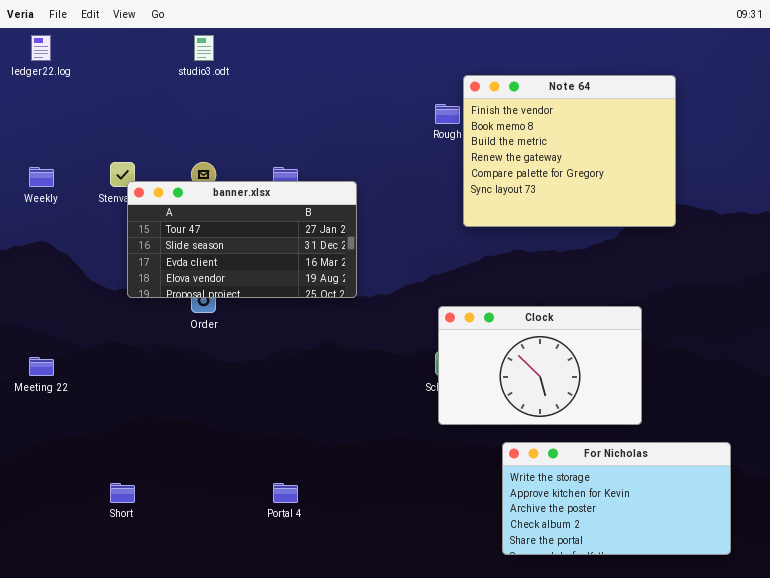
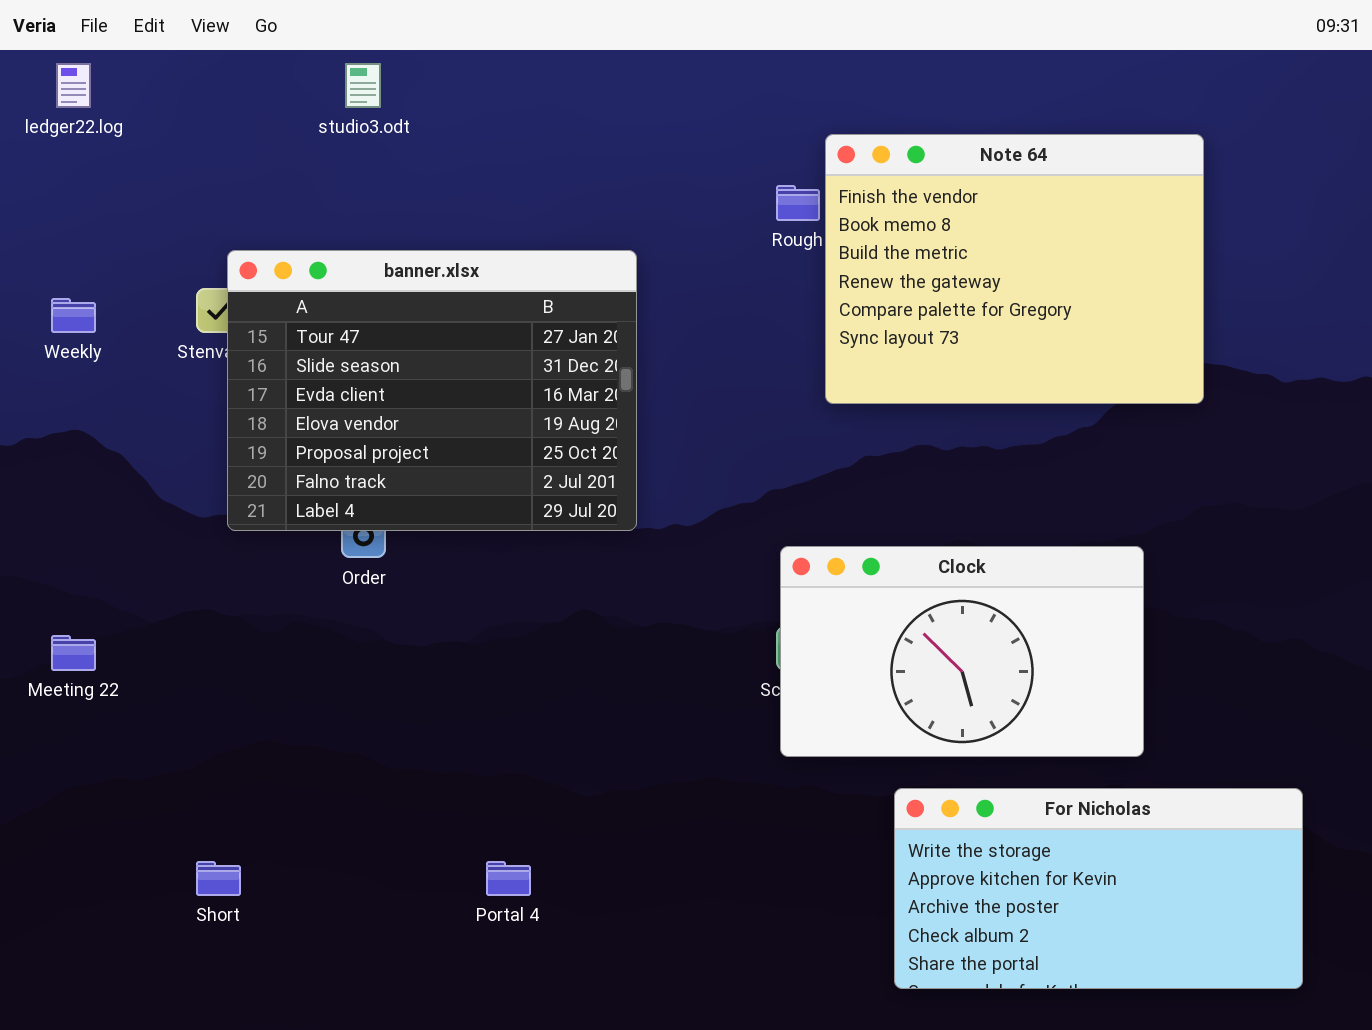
banner.xlsx: [127,181,357,298] -> [227,250,637,531], resized

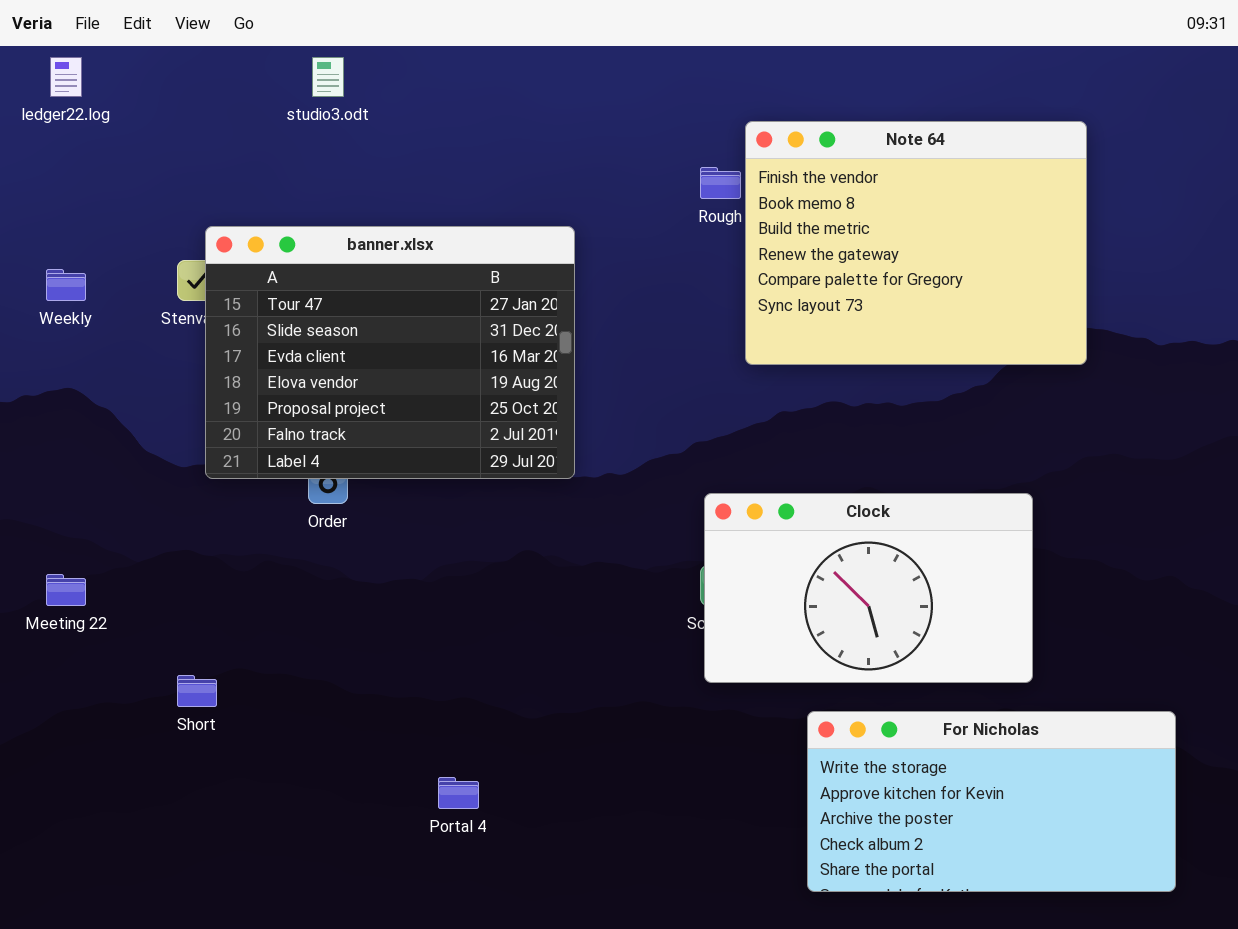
Short: [196,861,241,896] -> [177,675,217,707], moved

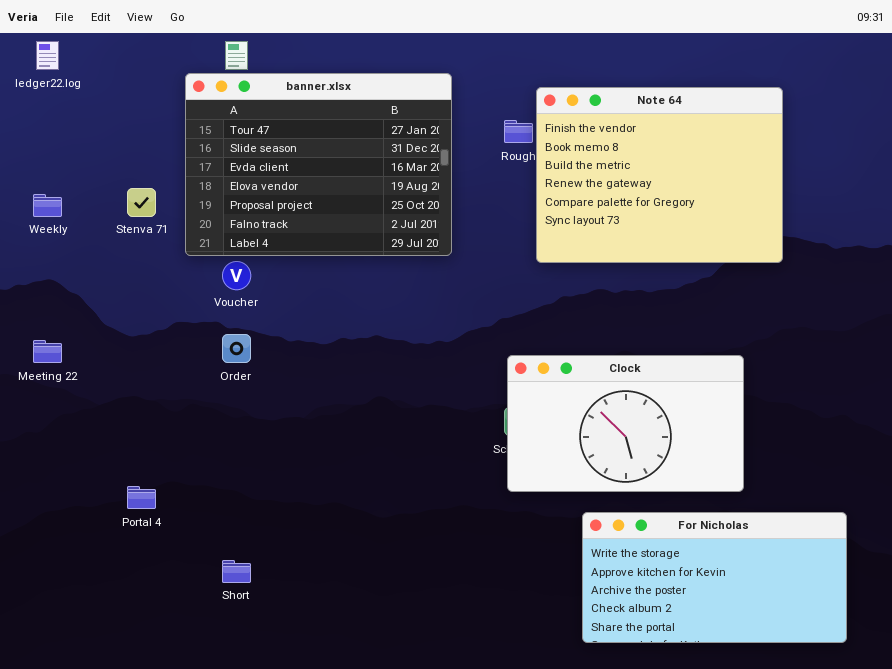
banner.xlsx: [205,226,575,479] -> [185,73,452,256], moved
Meeting 22: [46,574,86,606] -> [33,340,62,363], moved
Short: [177,675,217,707] -> [222,560,251,583], moved
Portal 4: [438,777,479,809] -> [127,486,156,509], moved

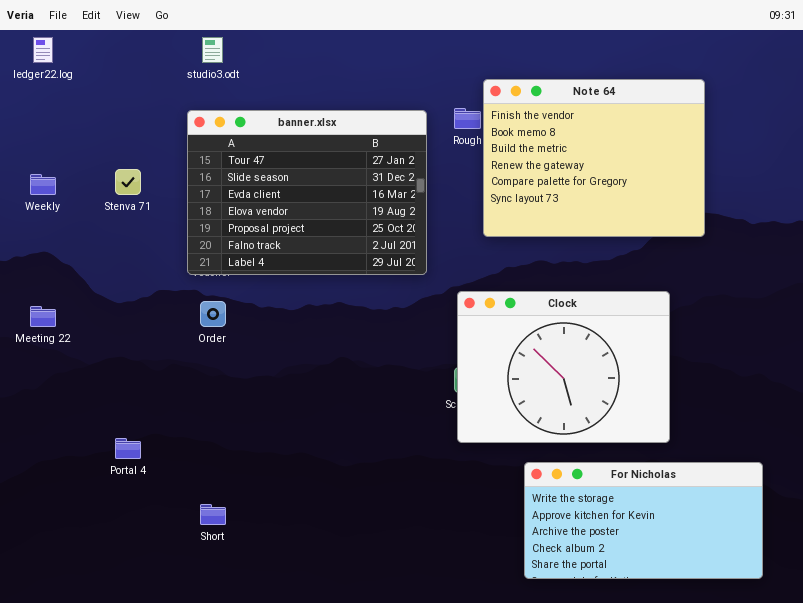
banner.xlsx: [185,73,452,256] -> [187,110,427,275], moved
Clock: [507,355,744,492] -> [457,291,670,443], resized

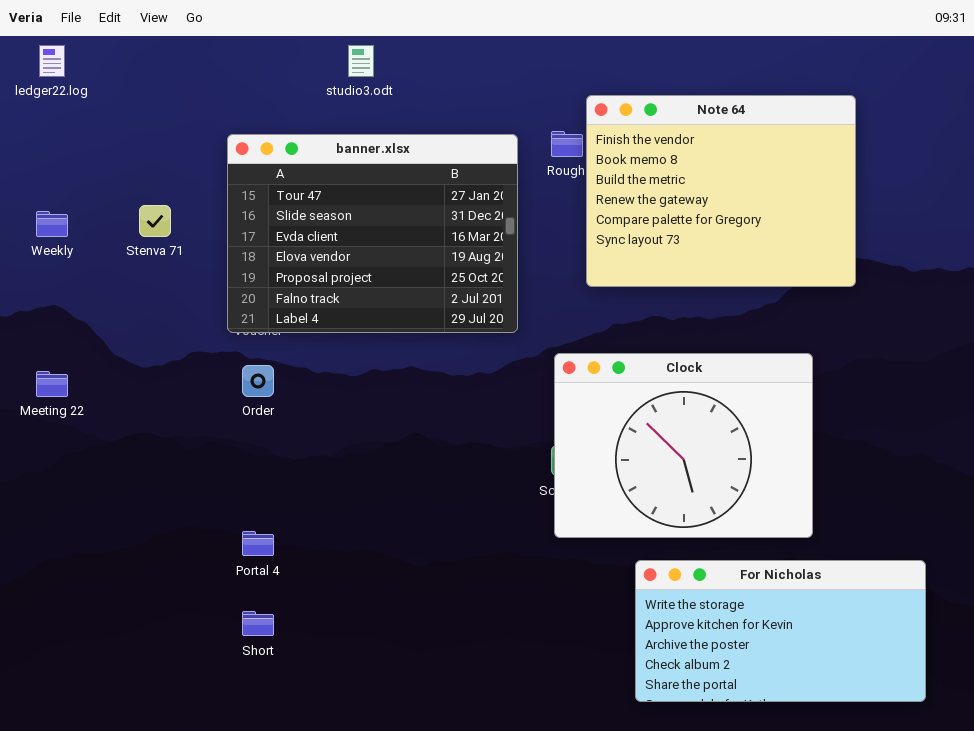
studio3.odt: [202,37,223,63] -> [348,45,374,77], moved
Portal 4: [115,438,141,459] -> [242,531,274,556], moved

